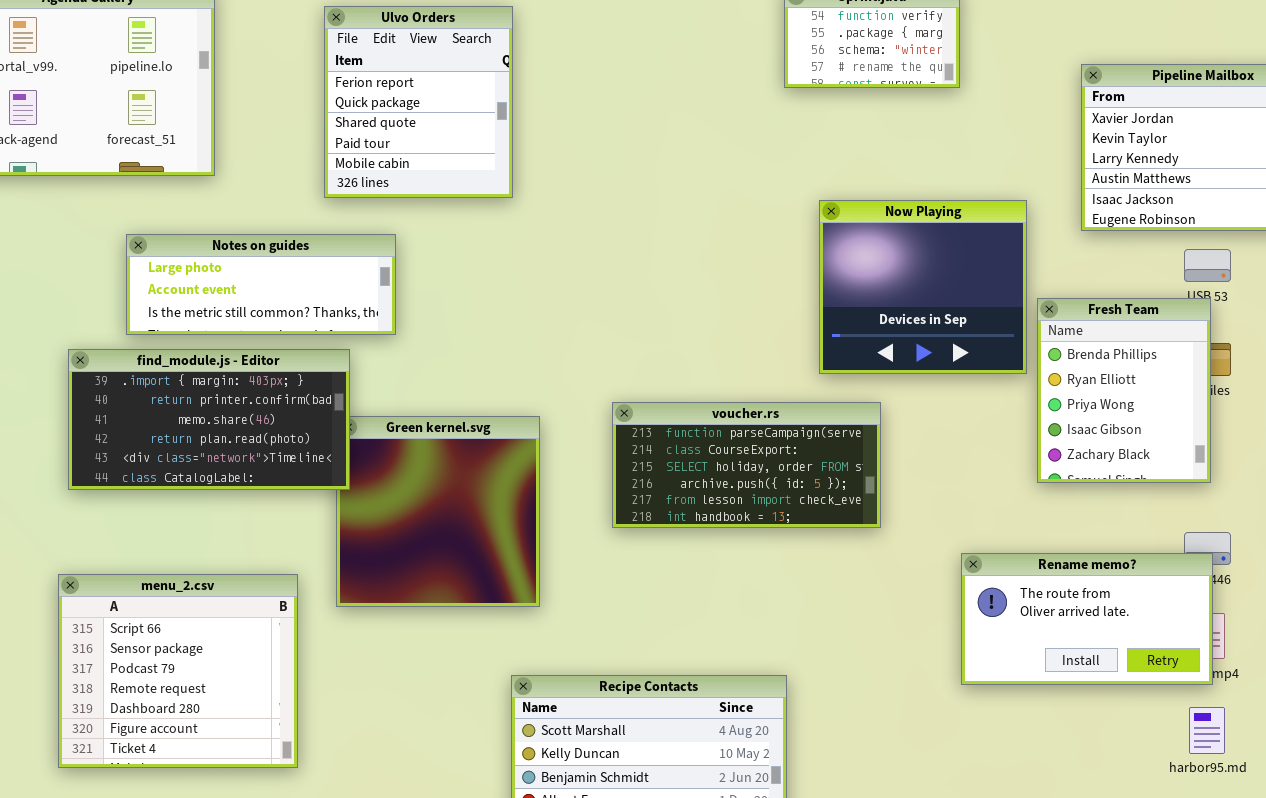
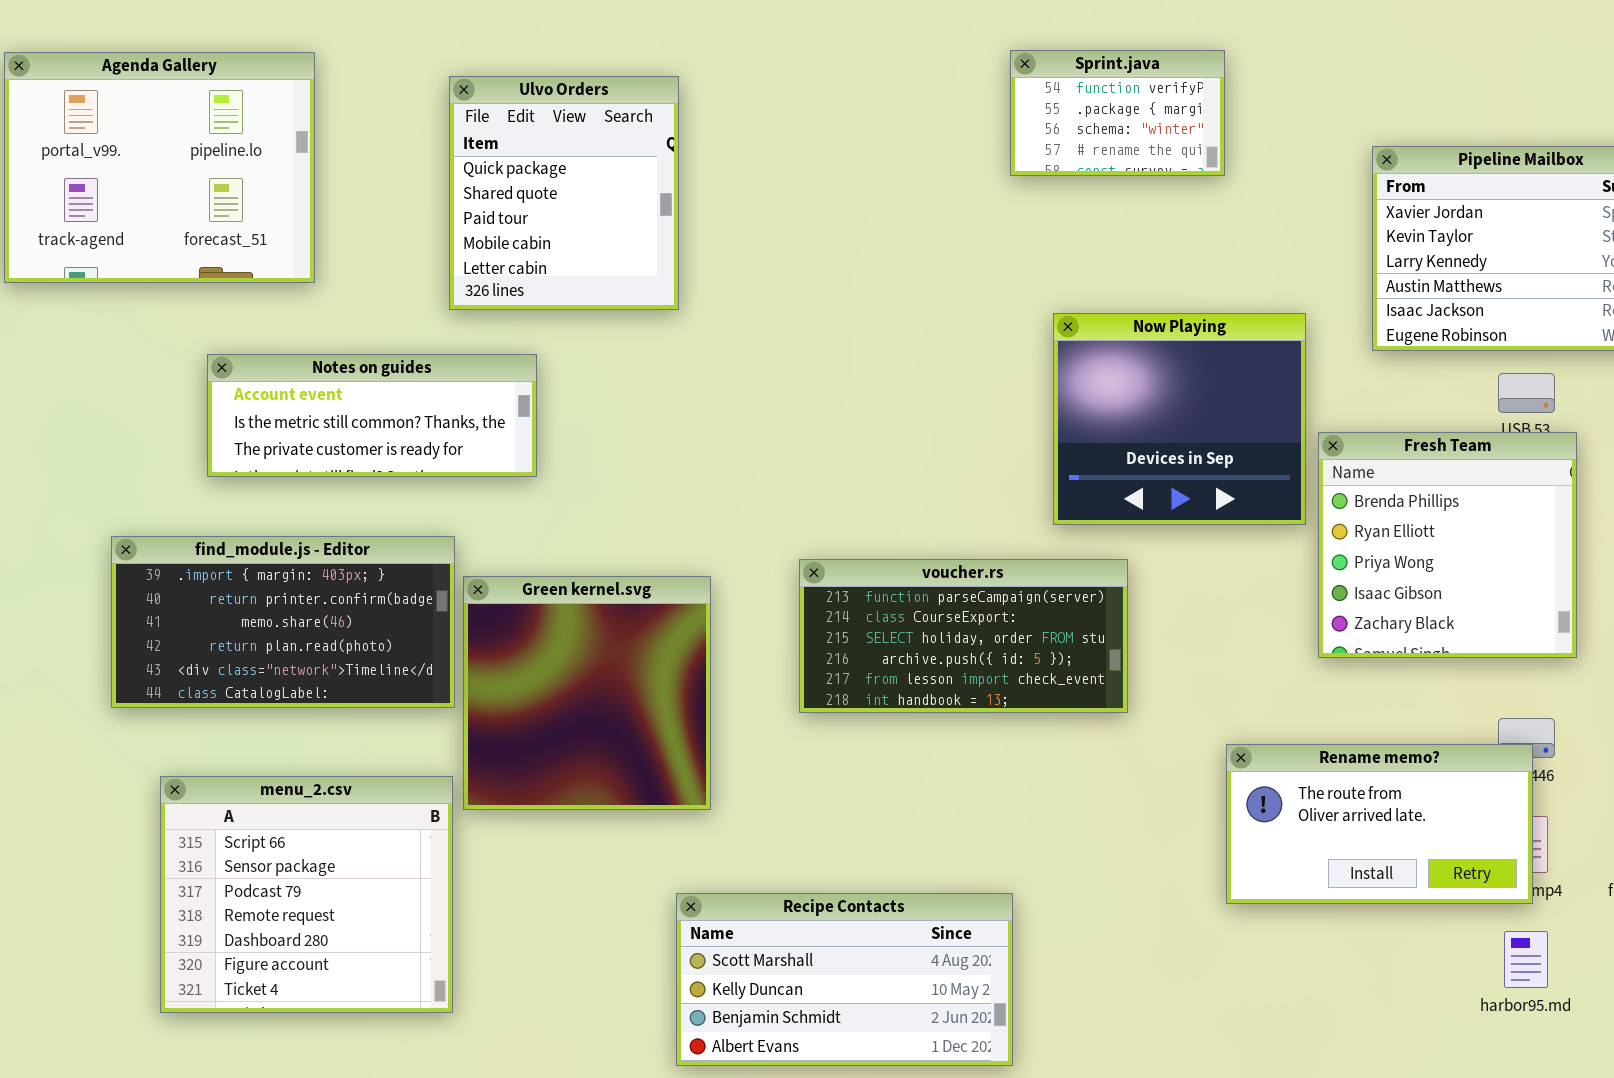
Ulvo Orders: [324,6,513,198] -> [449,76,679,310], scrolled down 1 row
Notes on guides: [126,234,396,335] -> [207,354,537,477], scrolled down 1 row
Fresh Team: [1037,298,1211,483] -> [1318,432,1577,658], resized
find_module.js - Editor: [68,349,350,490] -> [111,536,455,708], moved
menu_2.csv: [58,574,298,768] -> [160,776,453,1013], moved

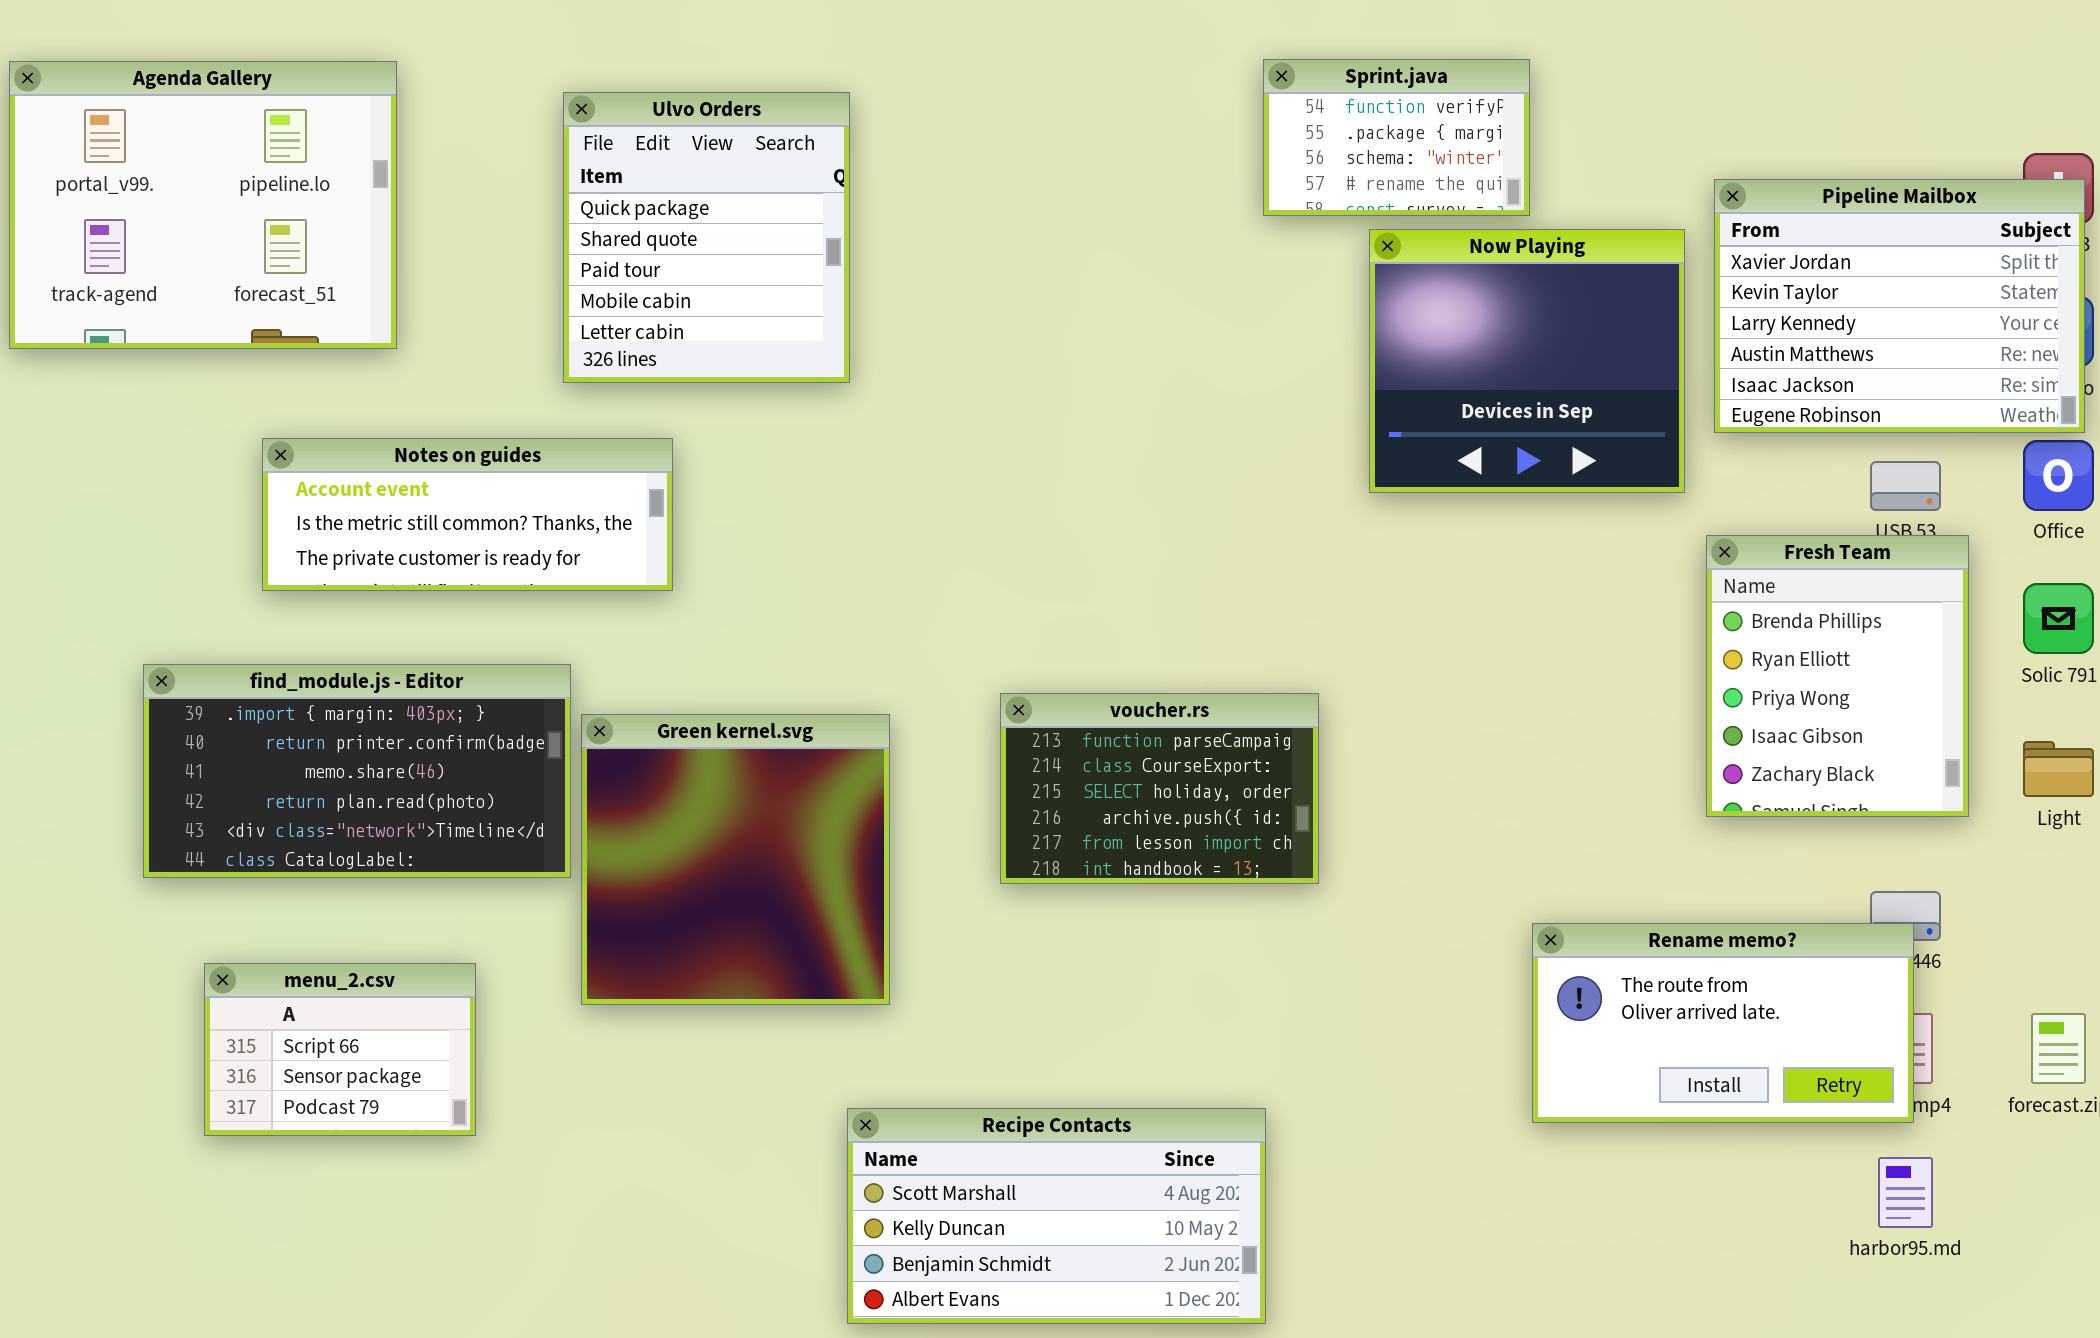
Now Playing: [1053,313,1306,525] -> [1369,229,1685,493], moved
Fresh Team: [1318,432,1577,658] -> [1706,535,1969,817], resized
voucher.rs: [799,559,1128,713] -> [1000,693,1319,884], resized
menu_2.csv: [160,776,453,1013] -> [204,963,476,1136], resized

